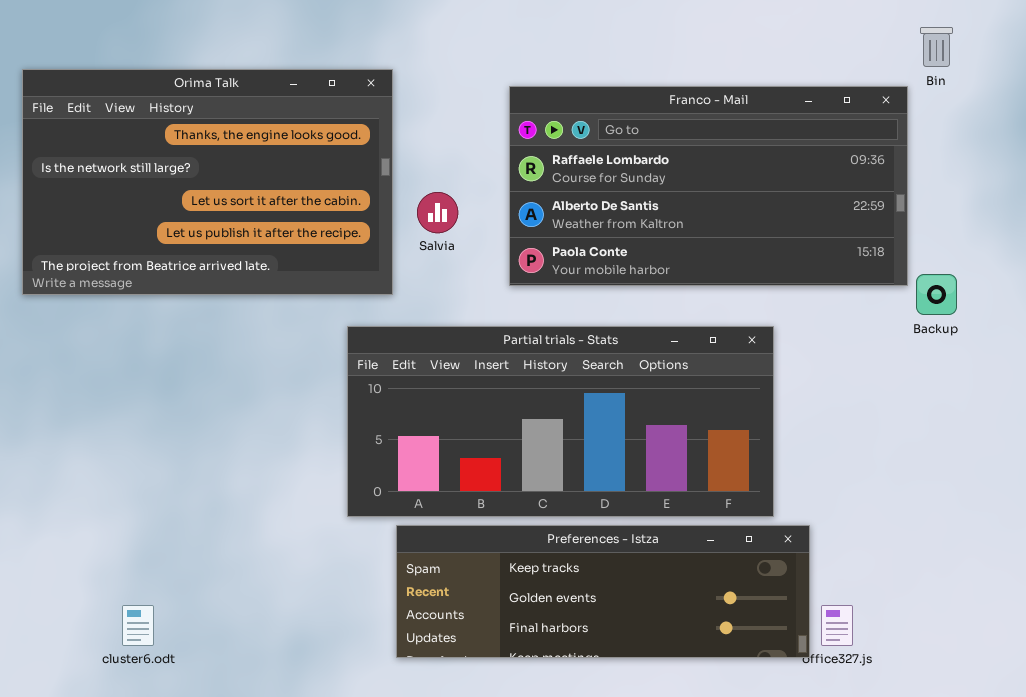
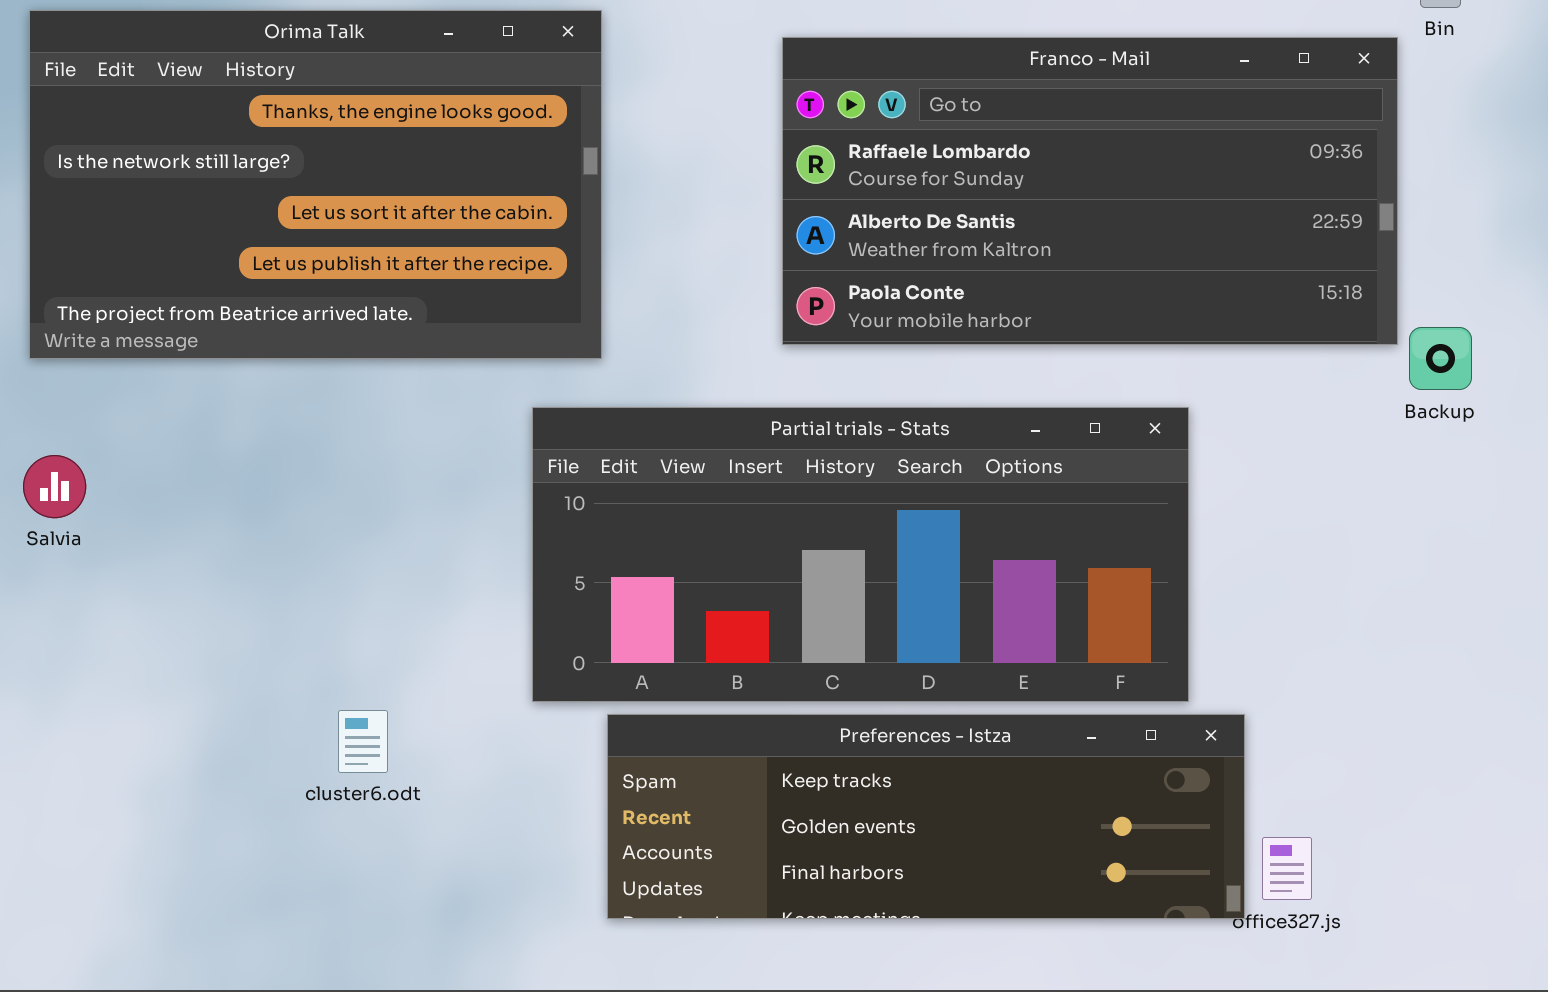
Salvia: [417,192,458,233] -> [23,455,86,518], moved
cluster6.odt: [122,605,154,646] -> [338,710,388,773], moved

